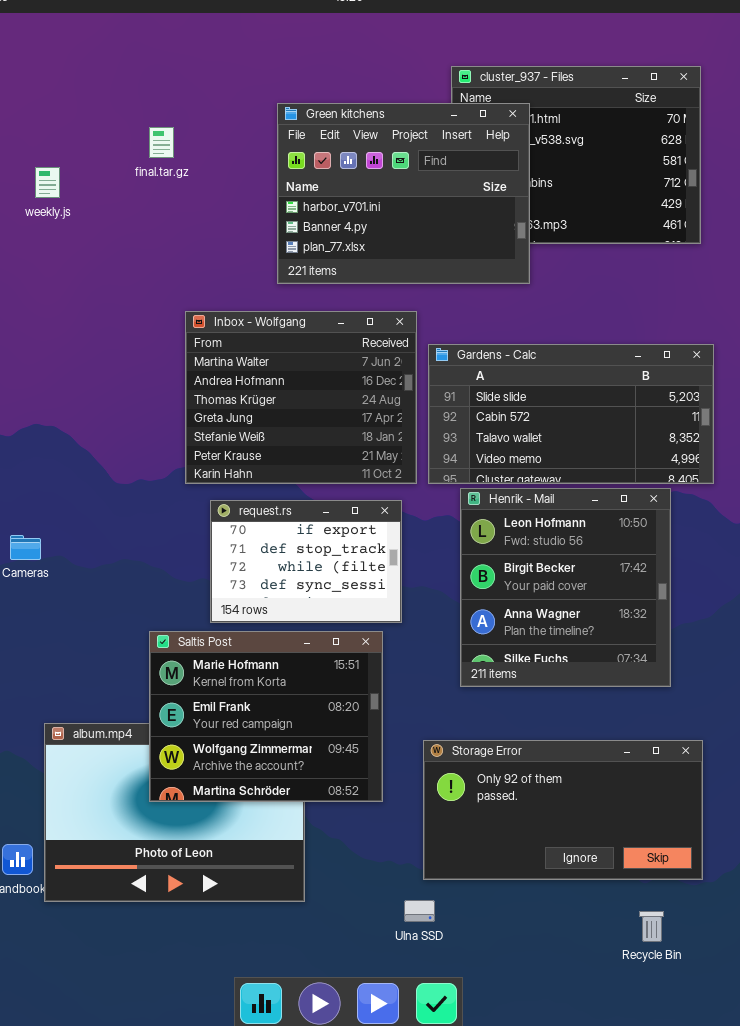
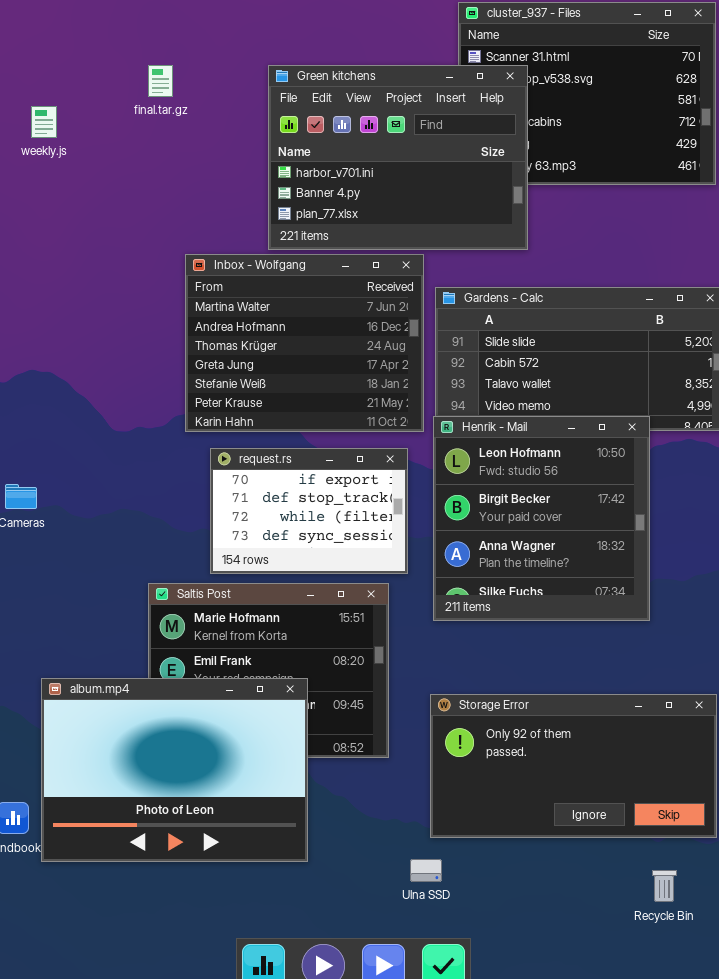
Green kitchens: [277,103,530,284] -> [268,65,528,250], moved
Henrik - Mail: [460,488,671,687] -> [433,416,650,621], moved
album.mp4: [44,723,305,902] -> [41,678,308,862], raised

